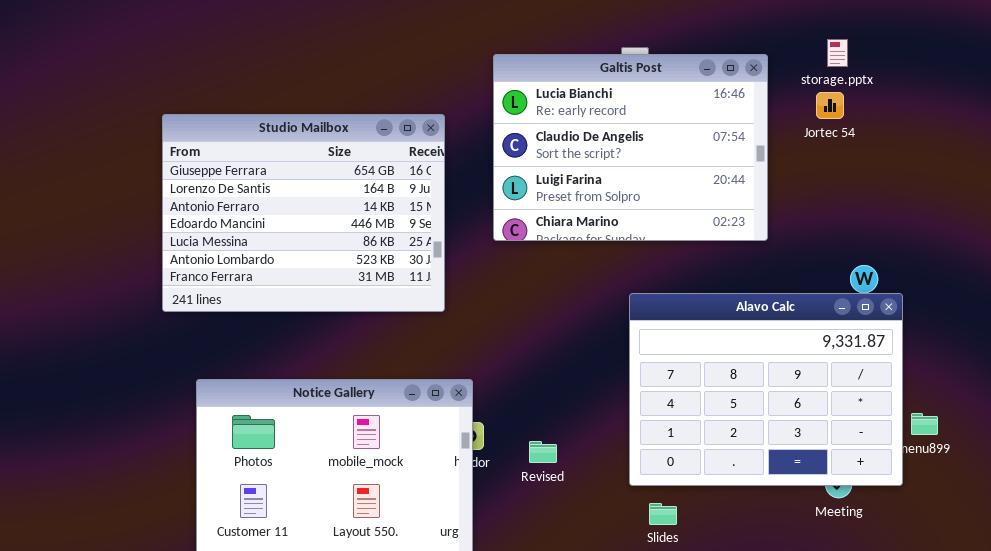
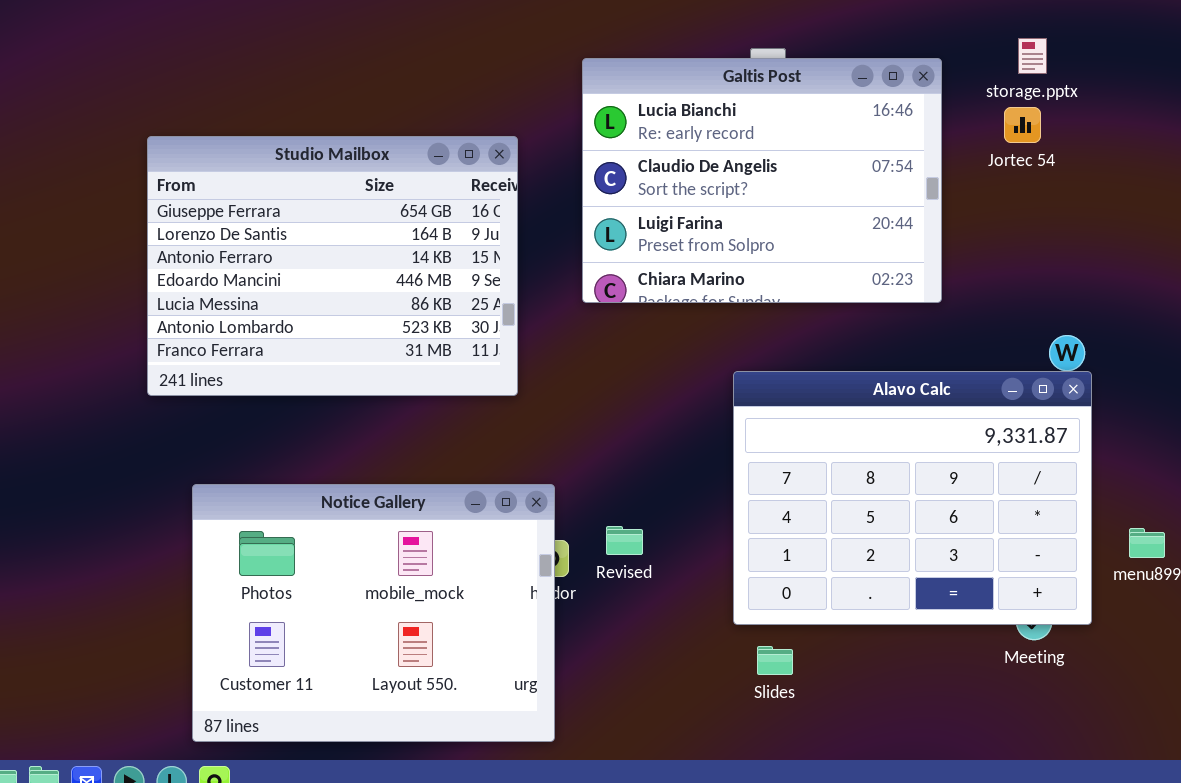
Alavo Calc: [629,293,903,486] -> [733,371,1092,625], moved
Revised: [529,441,557,463] -> [606,526,643,555], moved
Slides: [649,503,677,525] -> [757,646,793,675], moved

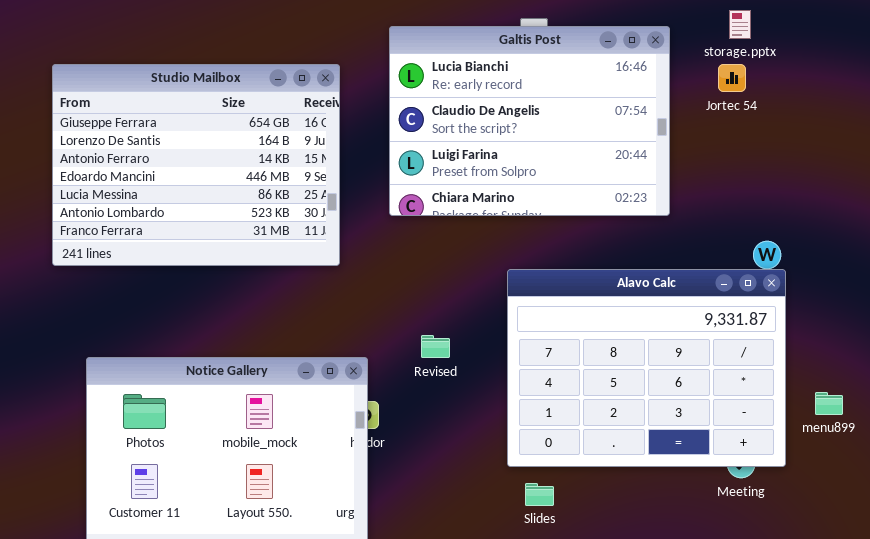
Studio Mailbox: [147,136,518,396] -> [52,64,340,266], moved
Revised: [606,526,643,555] -> [421,335,450,358], moved

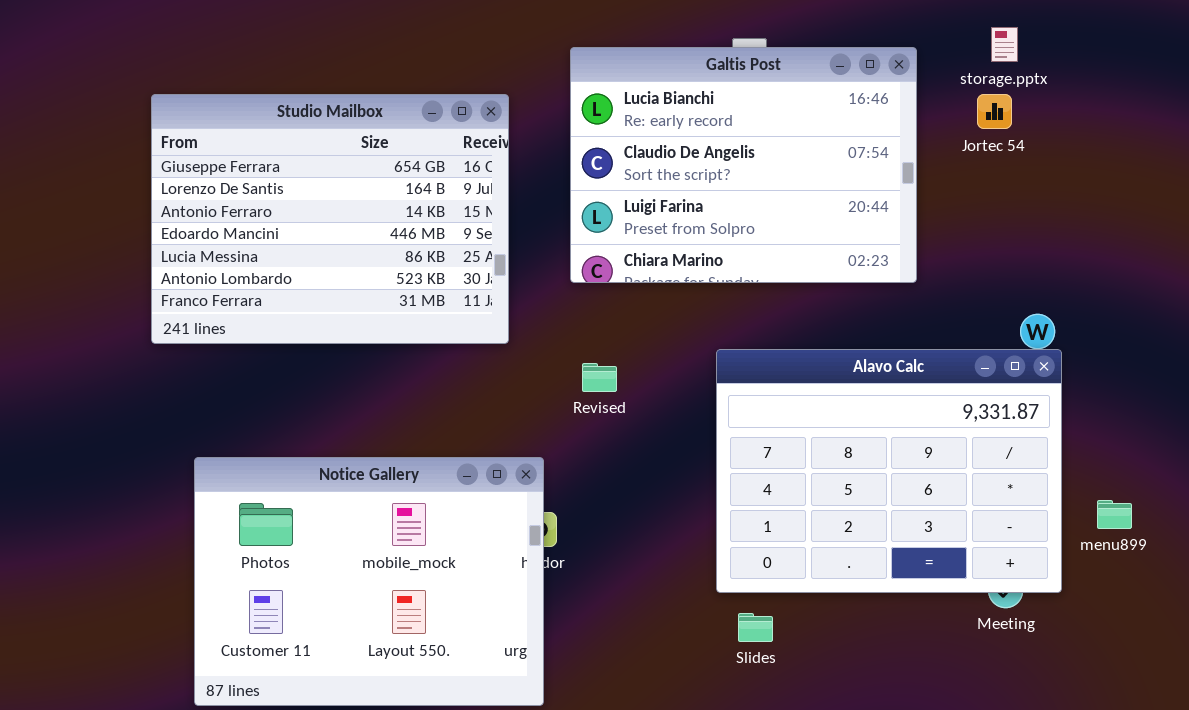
Revised: [421,335,450,358] -> [582,363,617,392], moved

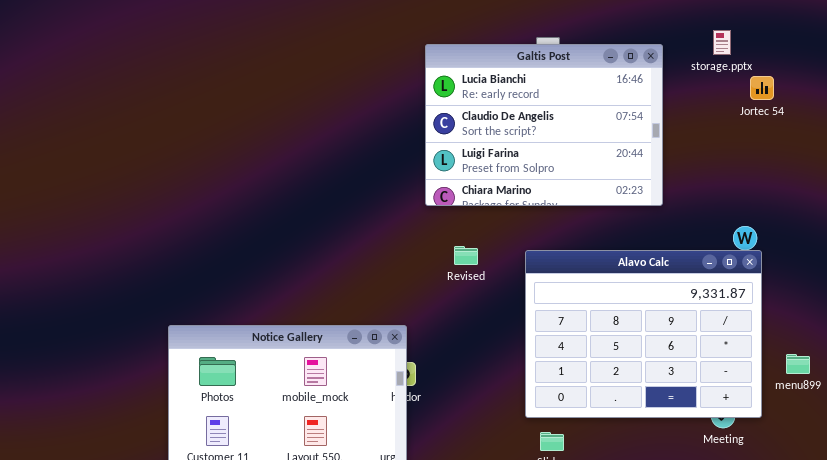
Studio Mailbox: [151,94,509,344] -> none, closed
Jortec 54: [977,94,1012,129] -> [750,76,774,100], moved
Revised: [582,363,617,392] -> [454,246,478,265], moved

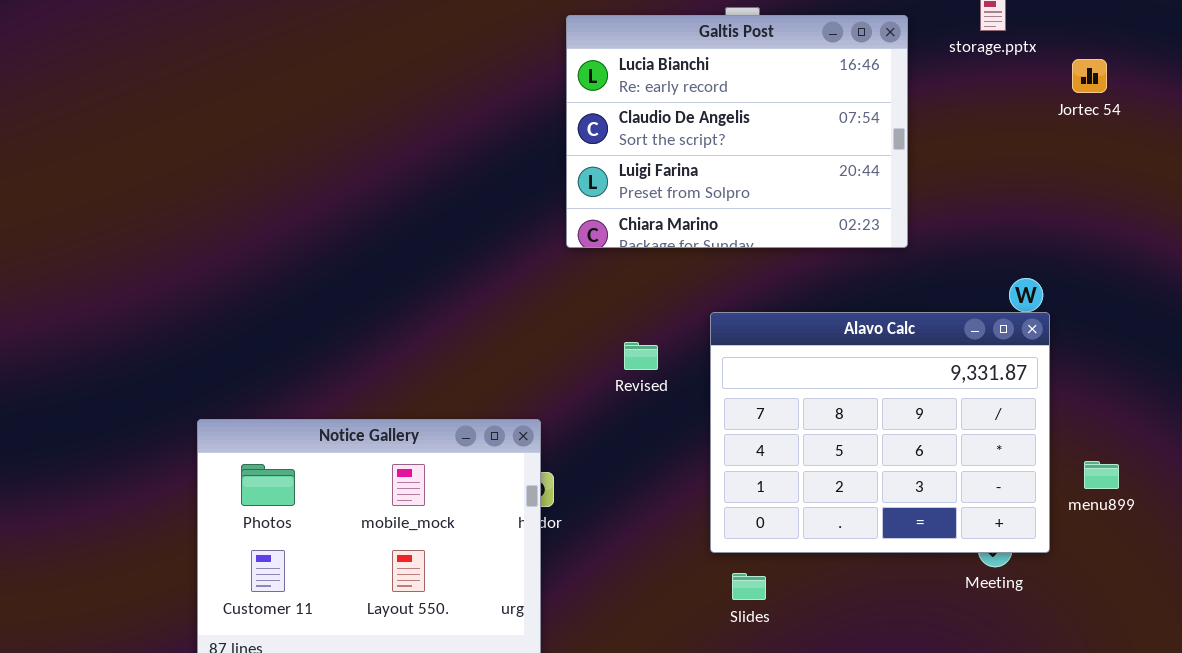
Jortec 54: [750,76,774,100] -> [1072,59,1107,93], moved
Revised: [454,246,478,265] -> [624,342,658,370], moved

